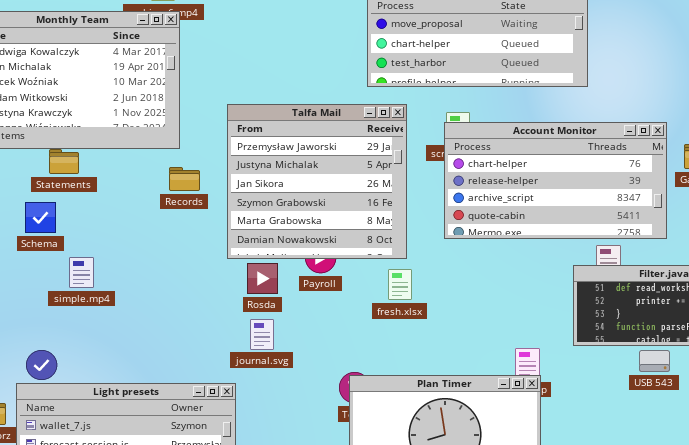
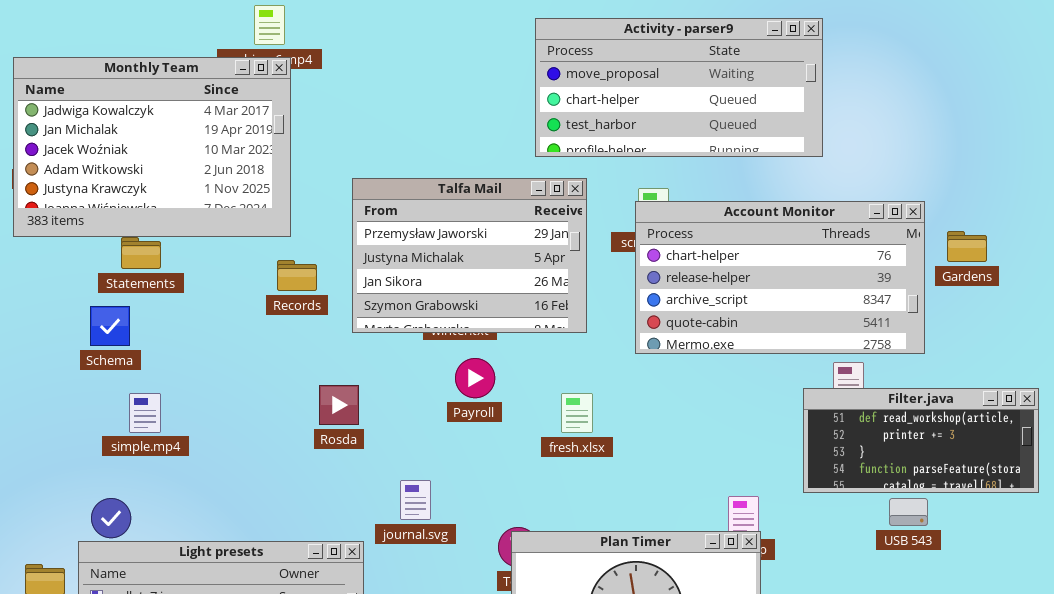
Talfa Mail: [227,104,407,259] -> [352,178,587,333], resized
simple.mp4: [69,257,94,288] -> [129,393,161,433], moved
Rosda: [247,263,278,294] -> [319,385,359,425], moved
journal.svg: [250,319,274,350] -> [400,480,431,520], moved

